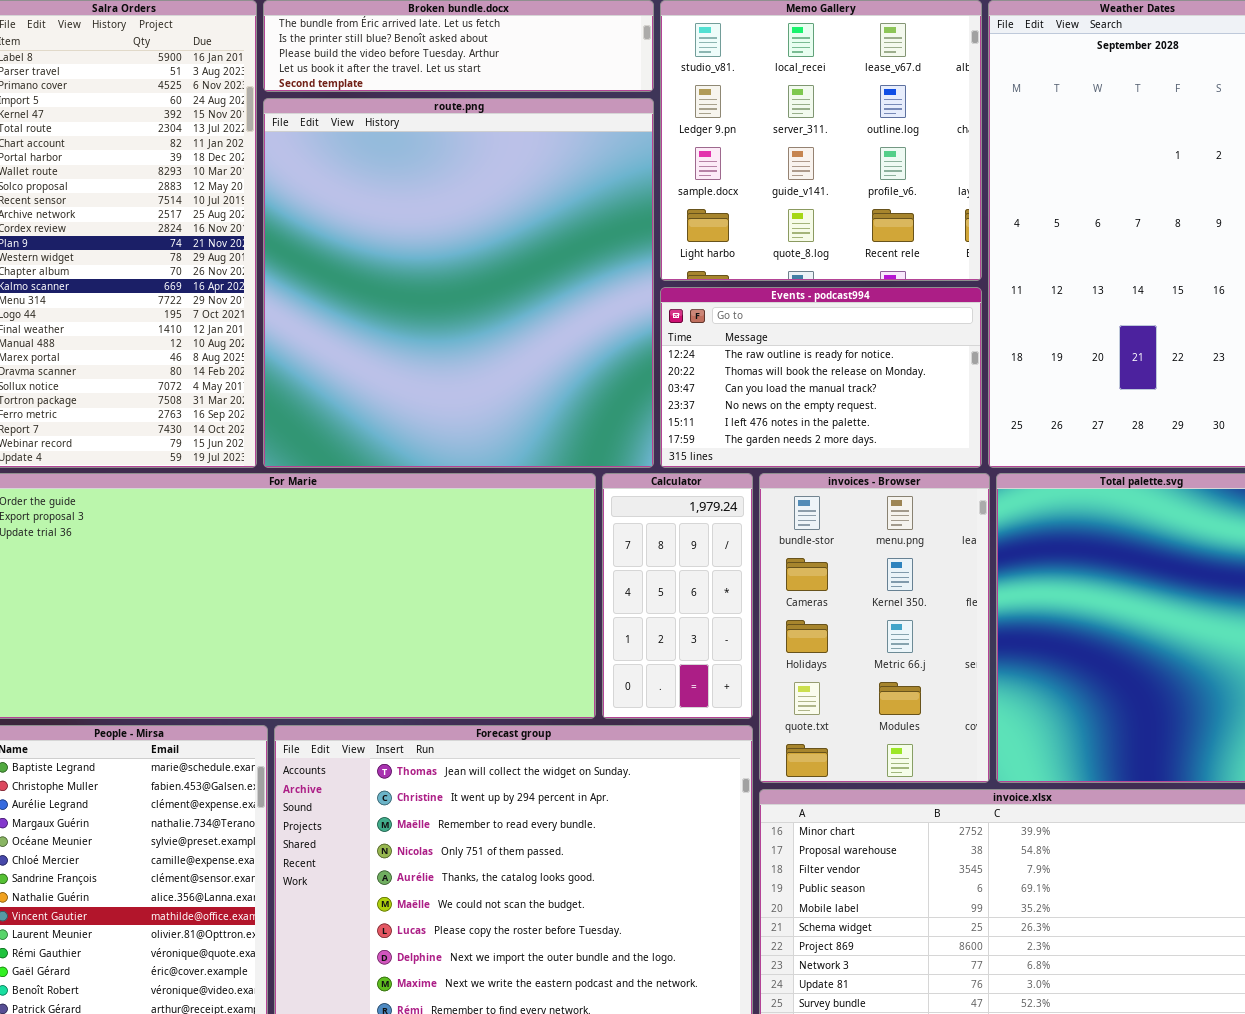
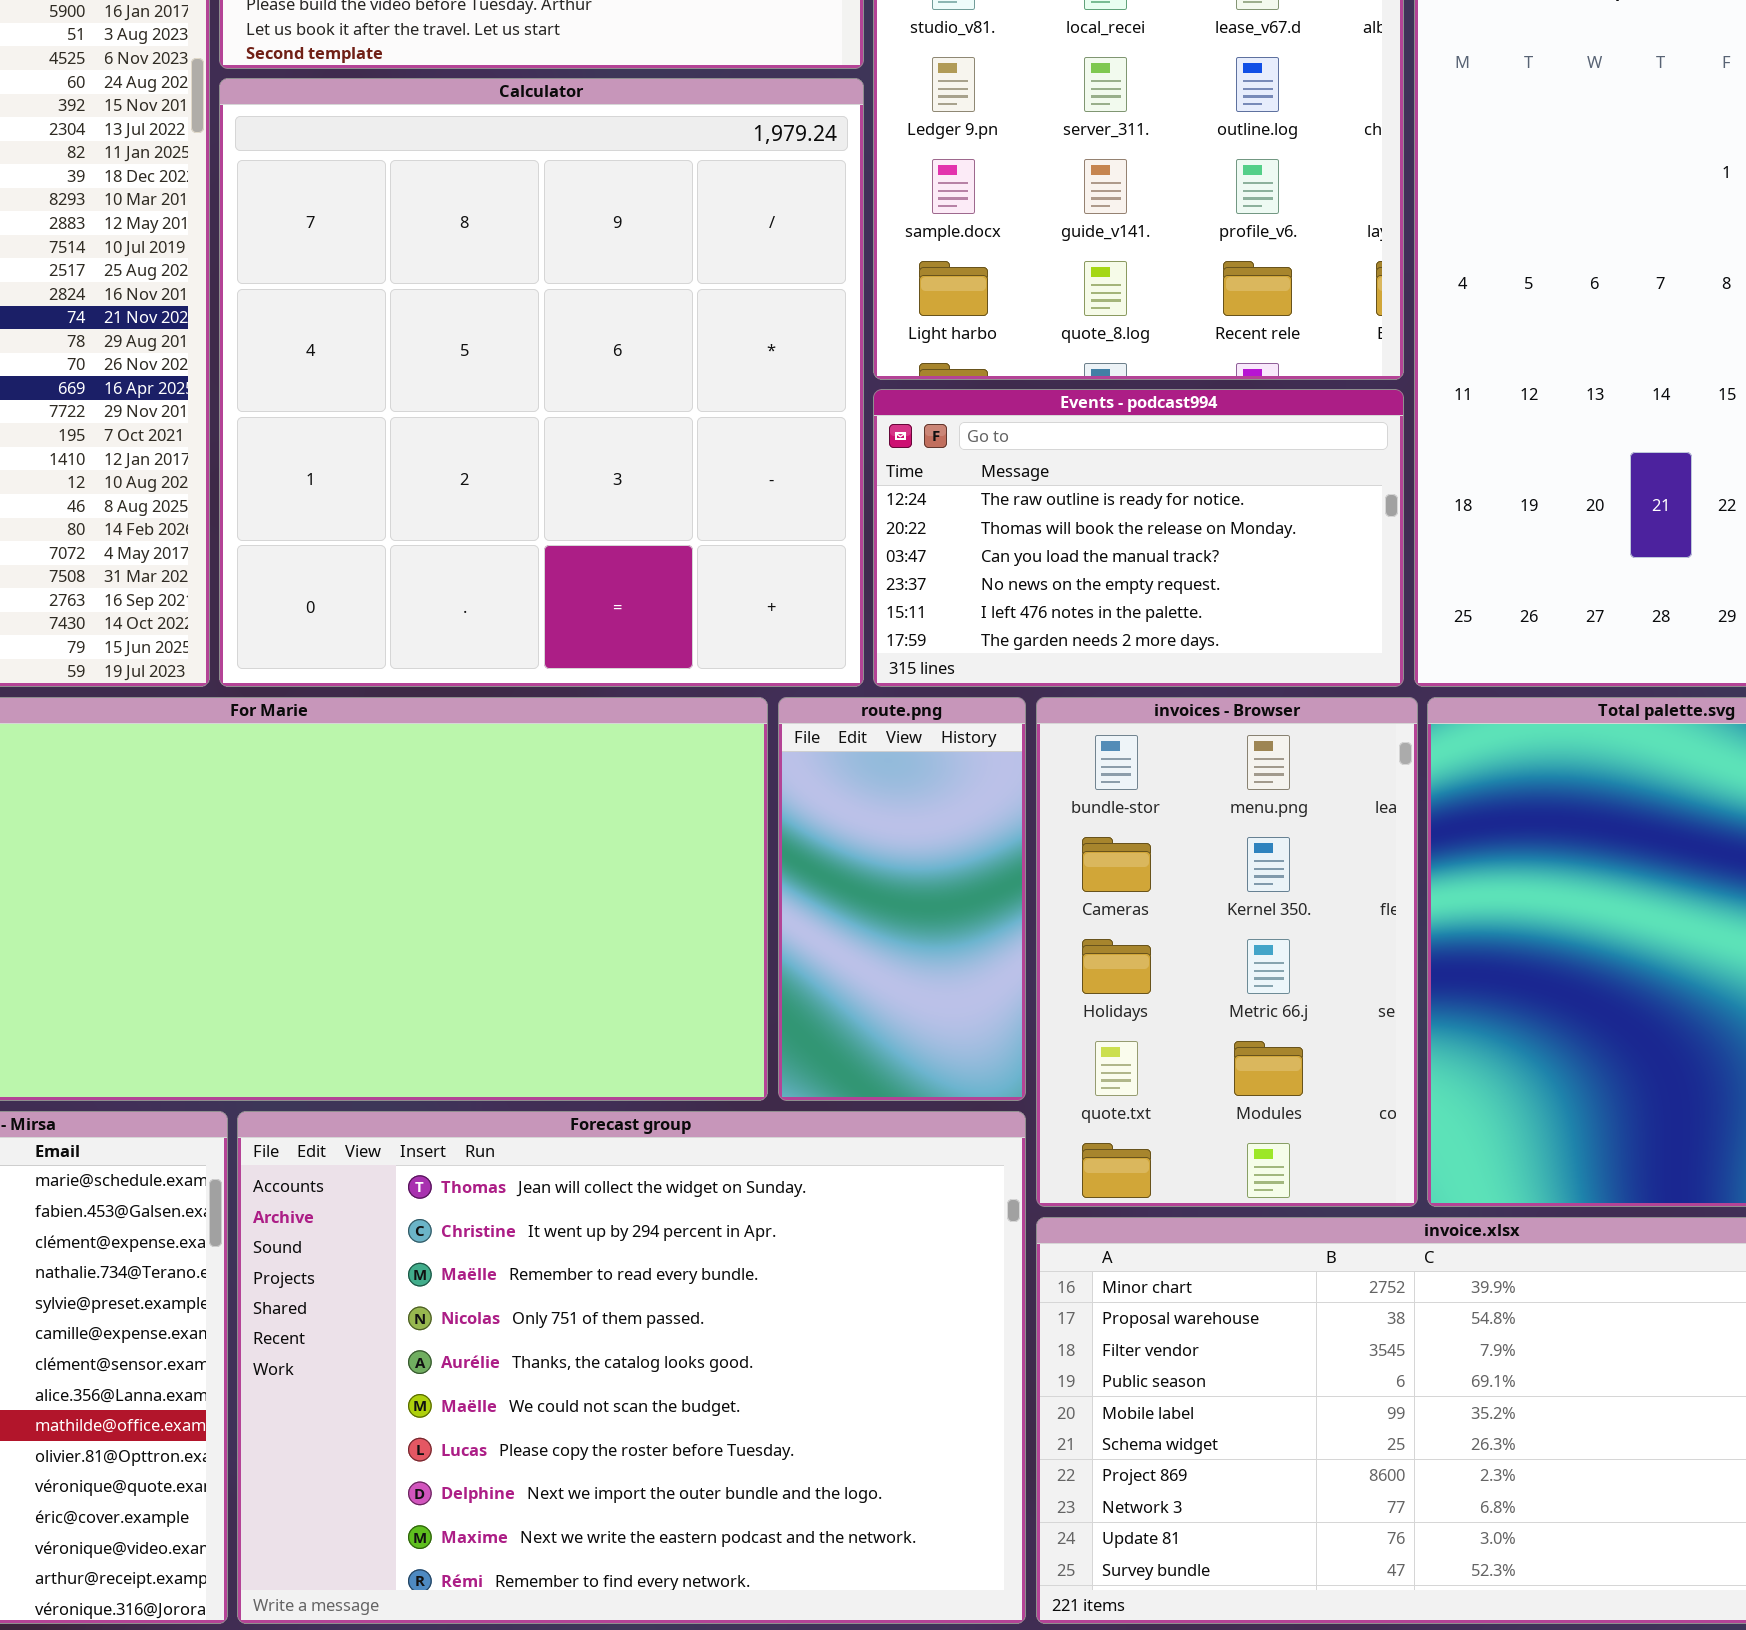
route.png: [263,98,654,468] -> [778,697,1026,1101], moved, resized
Calculator: [602,473,753,719] -> [219,78,864,687], moved, resized

